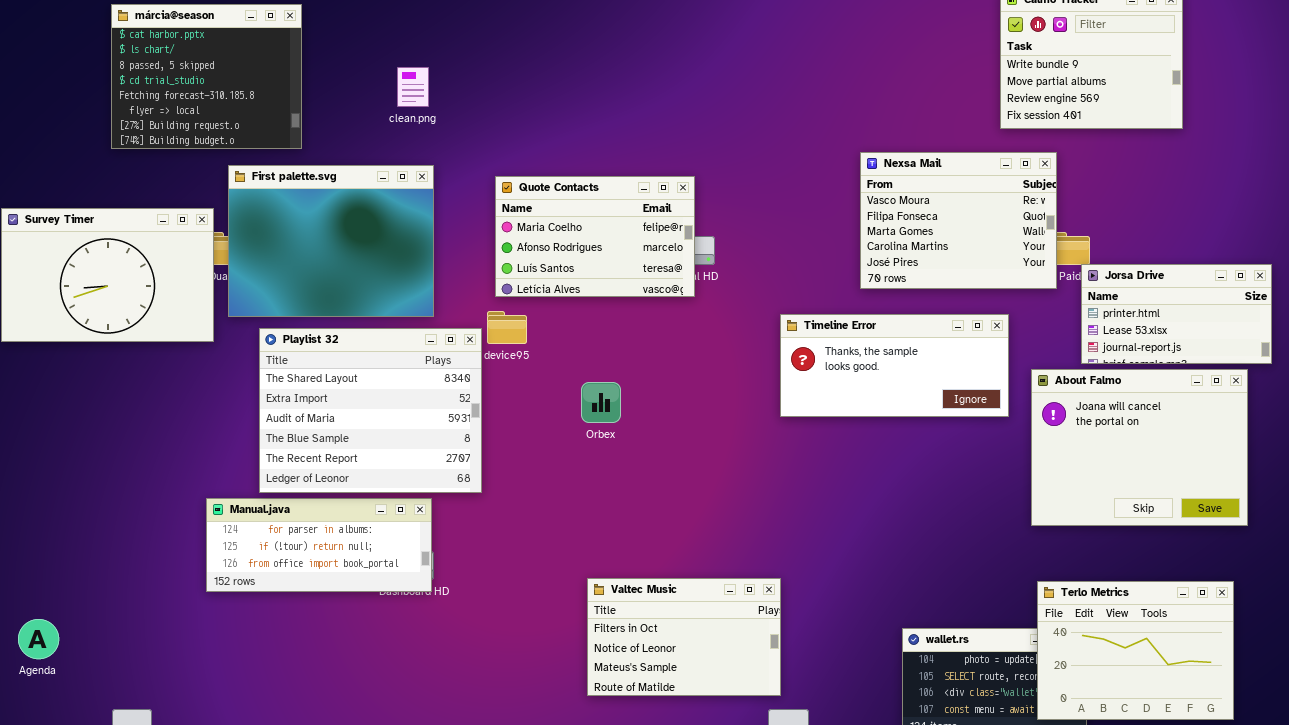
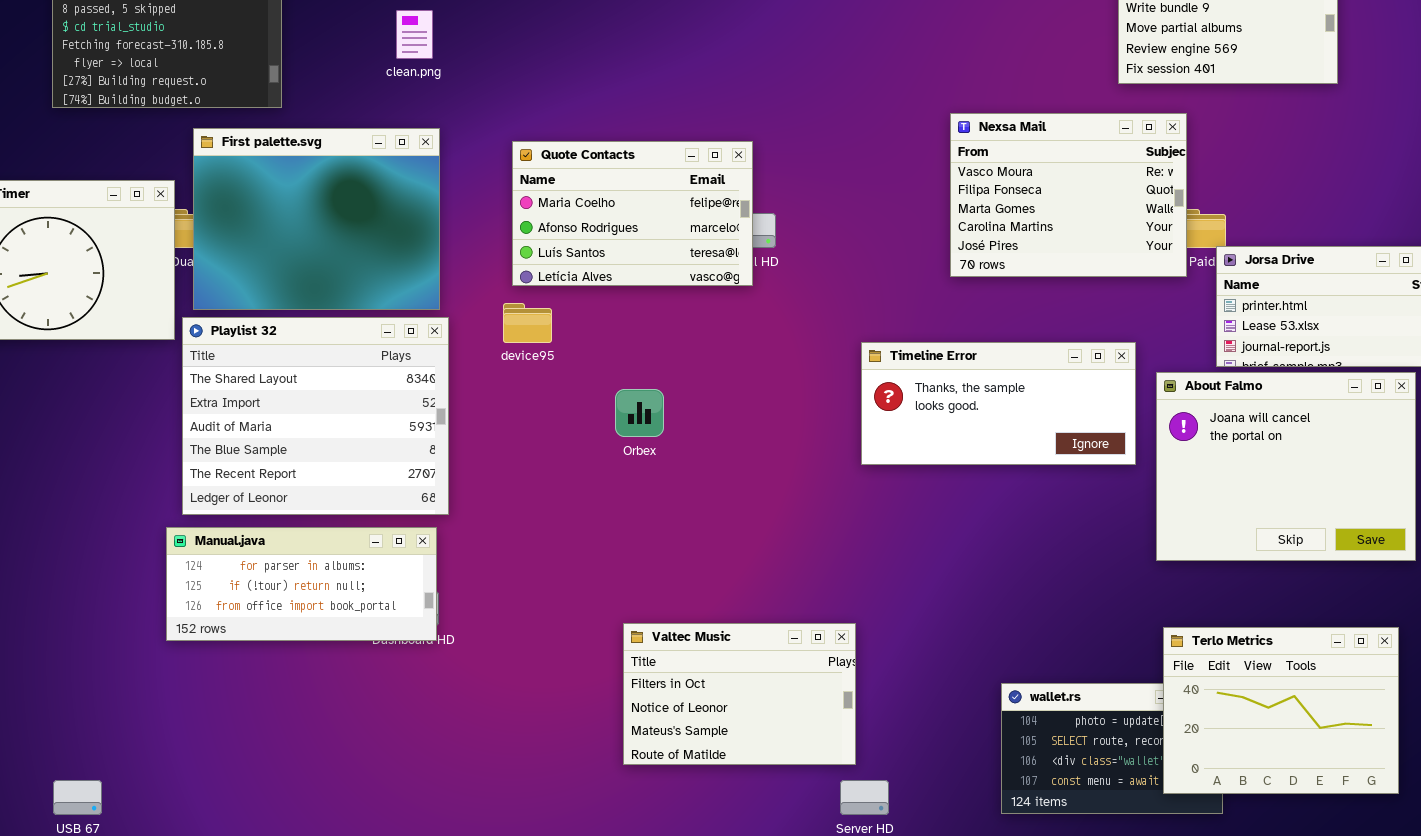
Timeline Error: [780,314,1009,417] -> [861,342,1136,465], moved
Playlist 32: [259,328,482,493] -> [182,317,449,515], moved

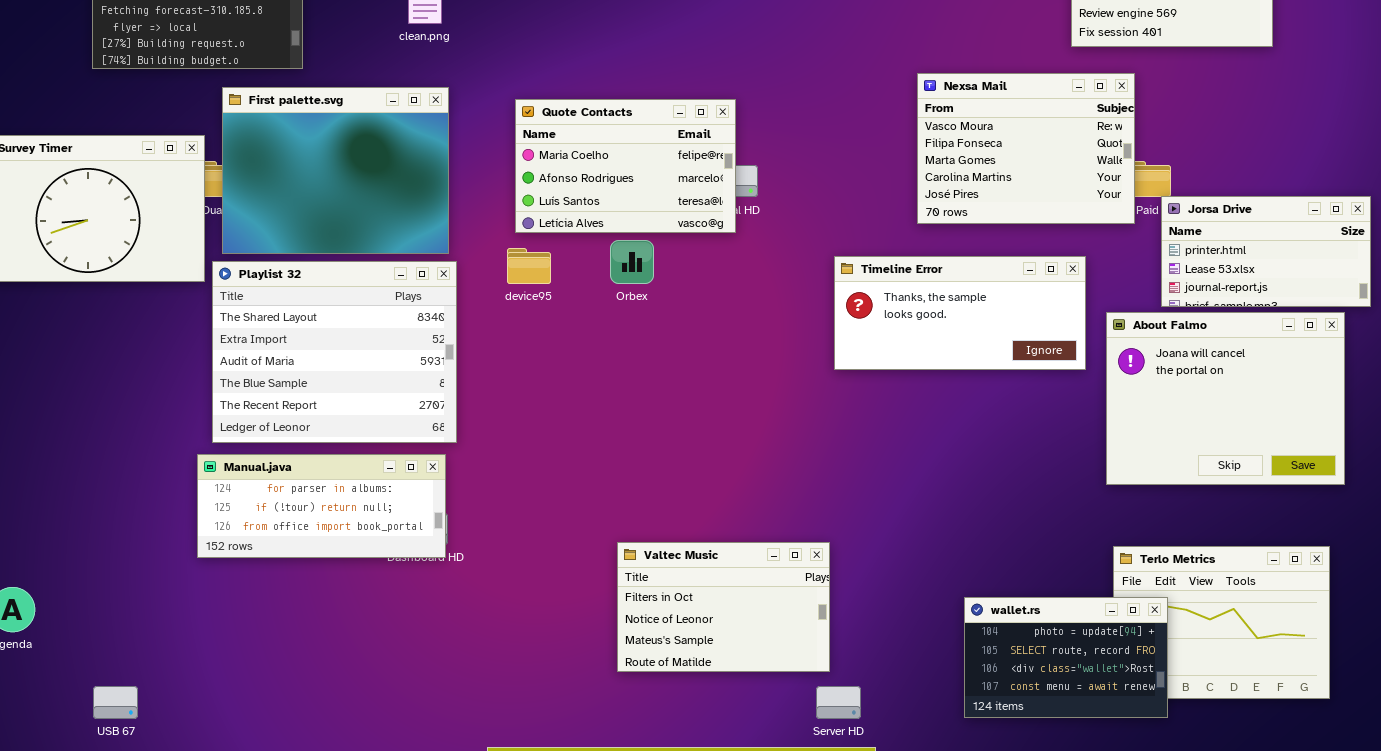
Timeline Error: [861,342,1136,465] -> [834,256,1086,370], moved
Orbex: [615,389,664,437] -> [610,240,654,284], moved
wallet.rs: [1001,683,1223,814] -> [964,597,1168,718], raised

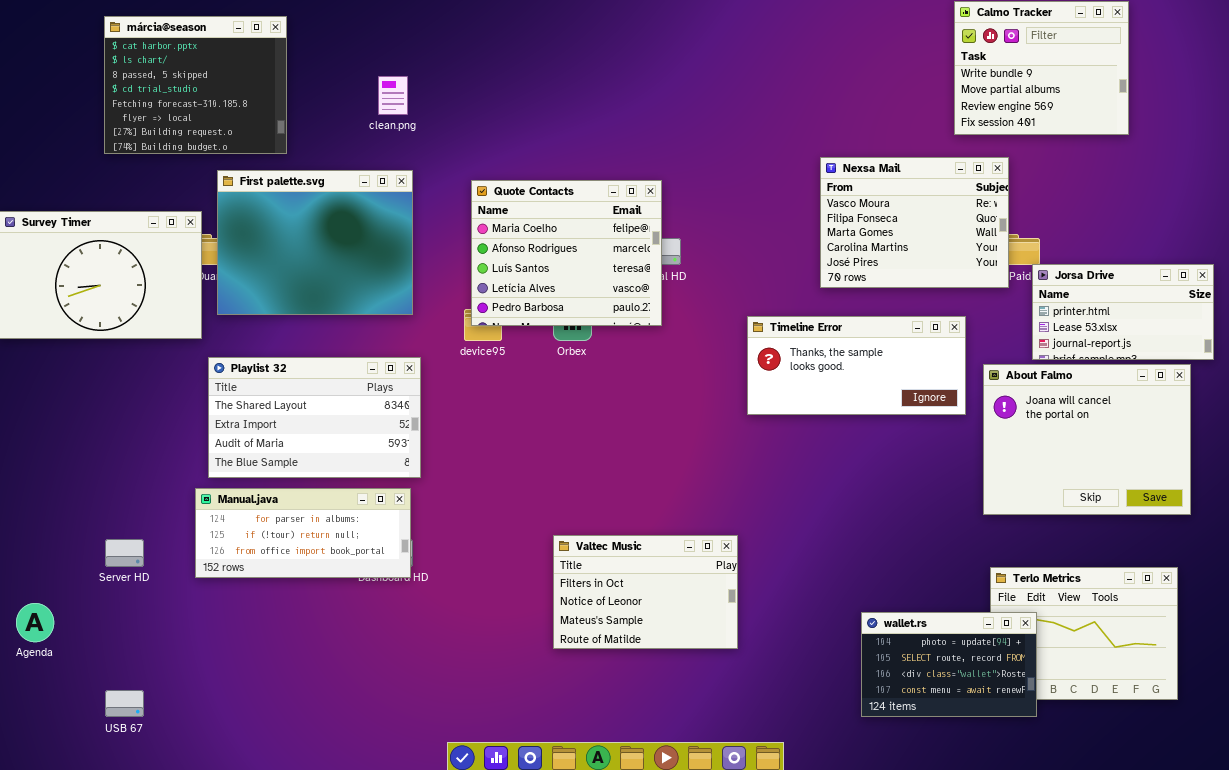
Quote Contacts: [515,99,736,233] -> [471,180,662,326], resized
Playlist 32: [212,261,457,443] -> [208,357,421,478], resized
Valtec Music: [617,542,830,672] -> [553,535,738,649], moved
Server HD: [816,686,861,719] -> [105,539,144,567], moved

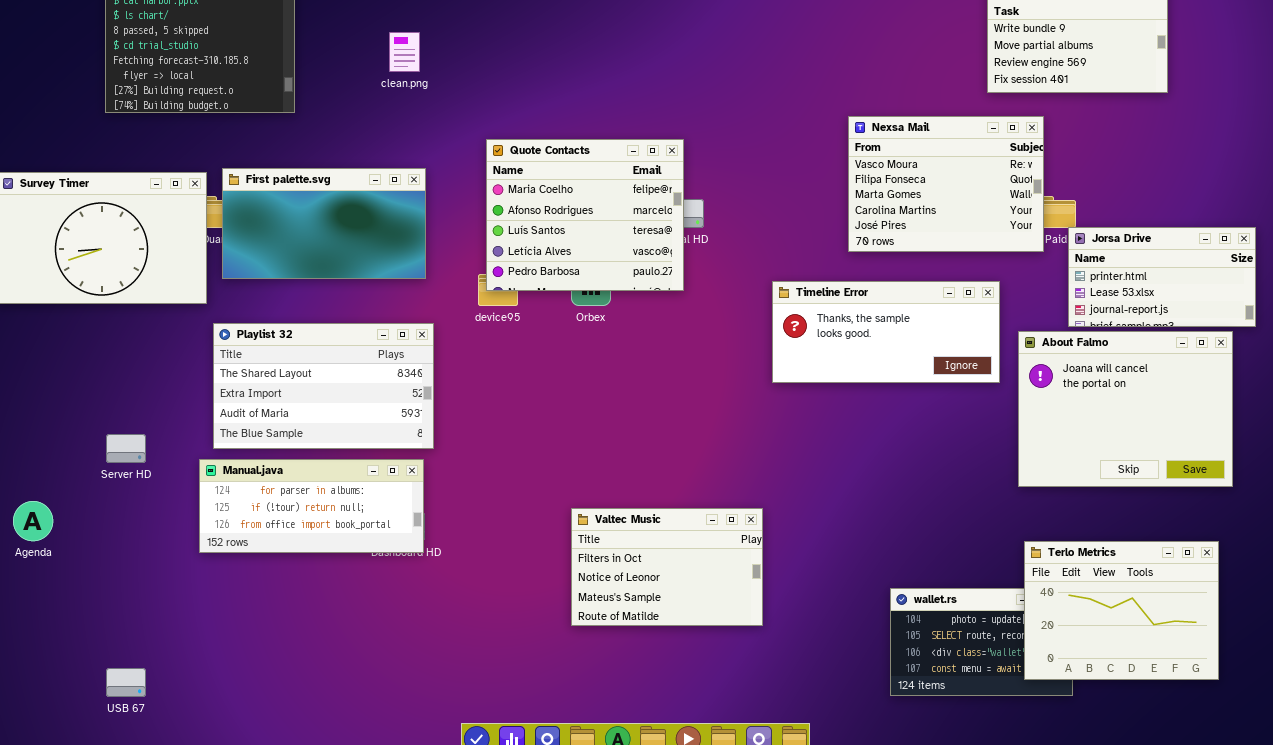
First palette.svg: [217,170,413,315] -> [222,168,426,279], resized
Server HD: [105,539,144,567] -> [106,434,146,463], moved
Terlo Metrics: [990,567,1178,700] -> [1024,541,1219,680], raised
Agenda: [16,603,54,642] -> [13,501,53,541], moved

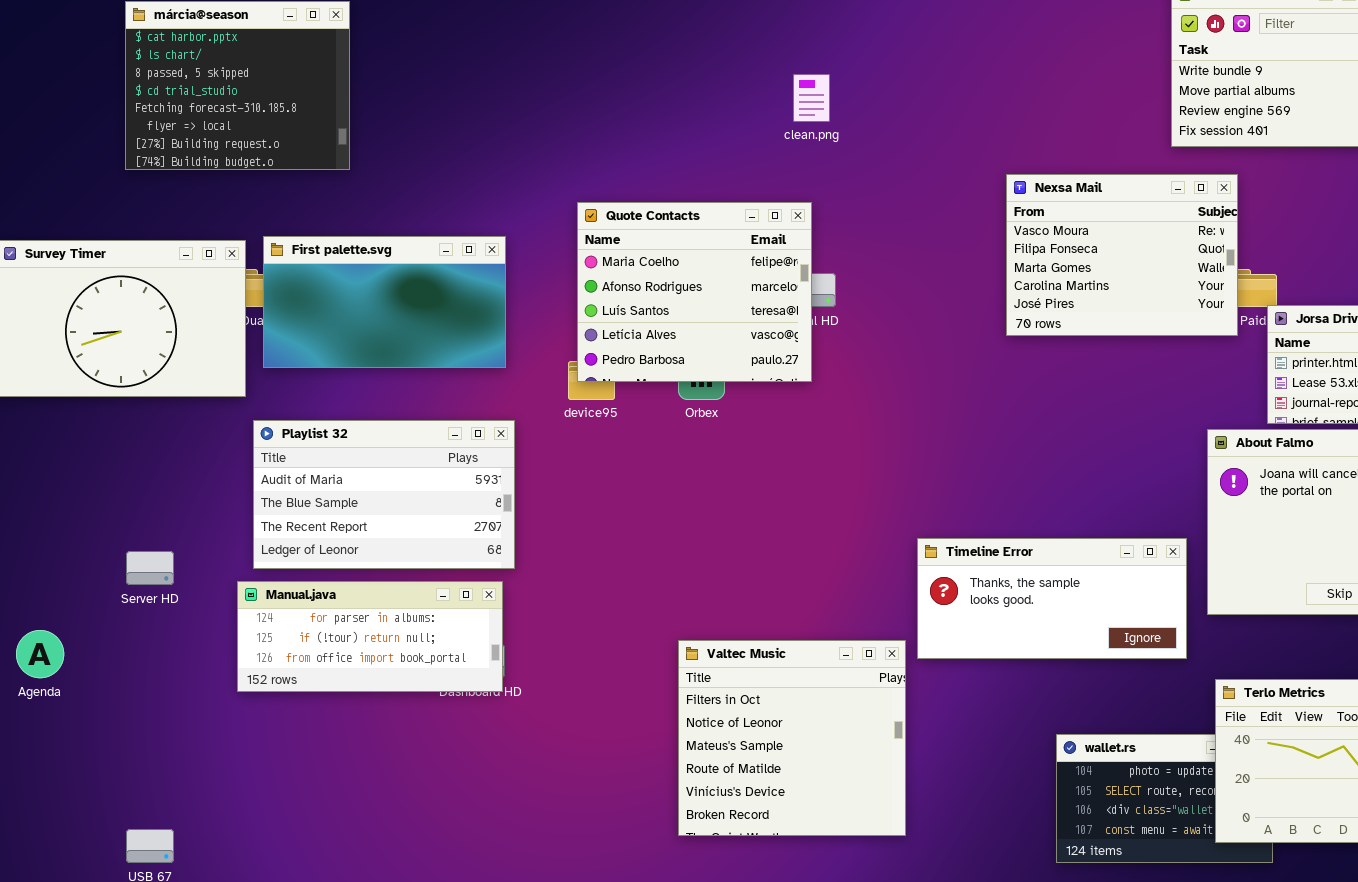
clean.png: [389,32,420,72] -> [793,74,830,122], moved
Timeline Error: [772,281,1000,383] -> [917,538,1187,659], moved
Playlist 32: [213,323,434,449] -> [253,420,515,569], scrolled down 2 rows
Valtec Music: [571,508,763,626] -> [678,640,906,836], resized

